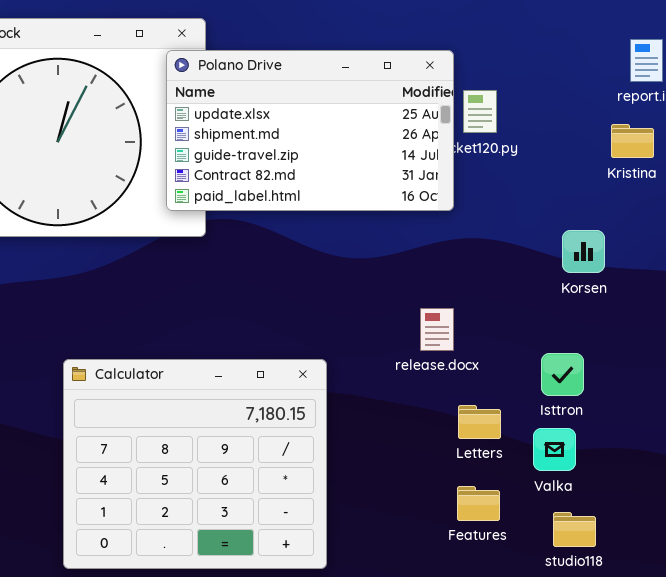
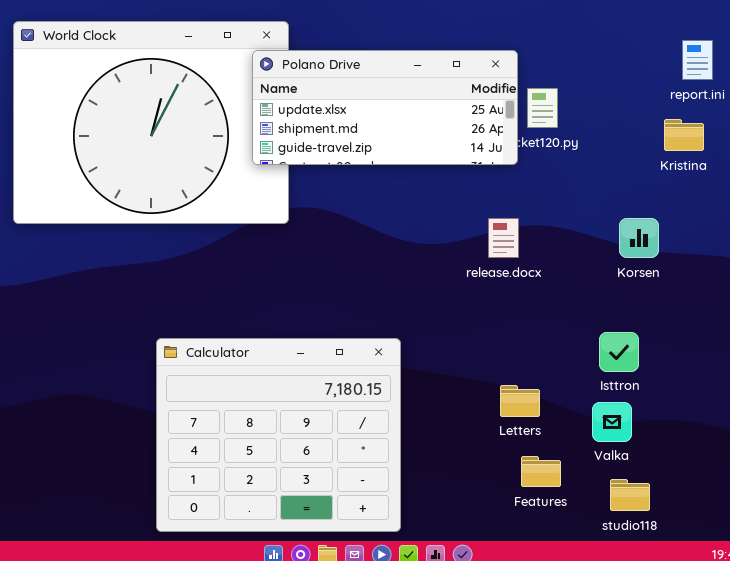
Polano Drive: [166,50,454,211] -> [252,50,518,165], resized
release.docx: [420,308,454,351] -> [488,218,519,258], moved
Letters: [458,405,501,439] -> [500,385,540,417], moved

